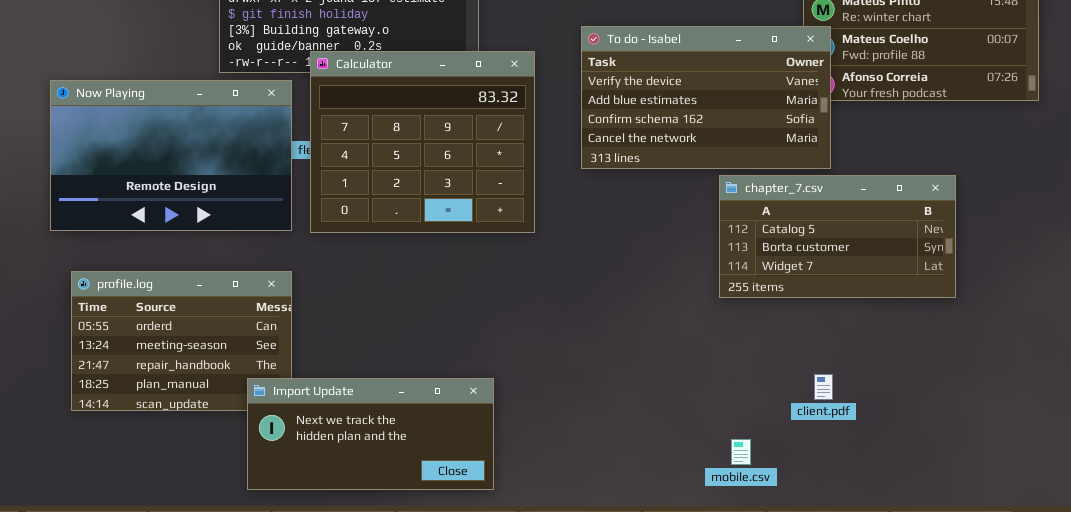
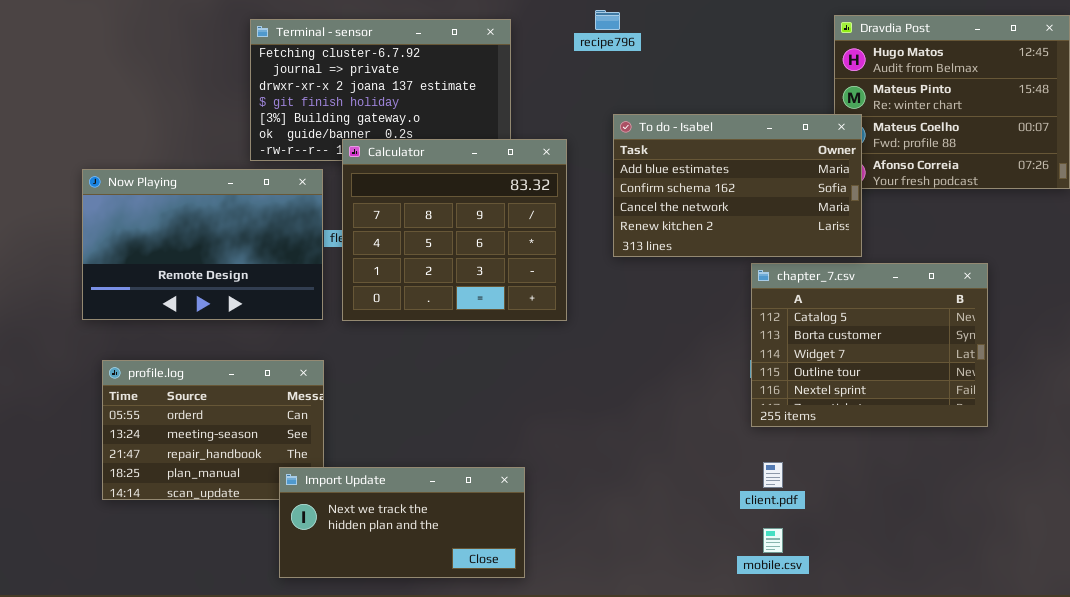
To do - Isabel: [581,26,831,169] -> [613,114,862,257], scrolled down 1 row
chapter_7.csv: [719,175,956,298] -> [751,263,988,427], resized
client.pdf: [814,374,833,400] -> [763,462,783,488], moved

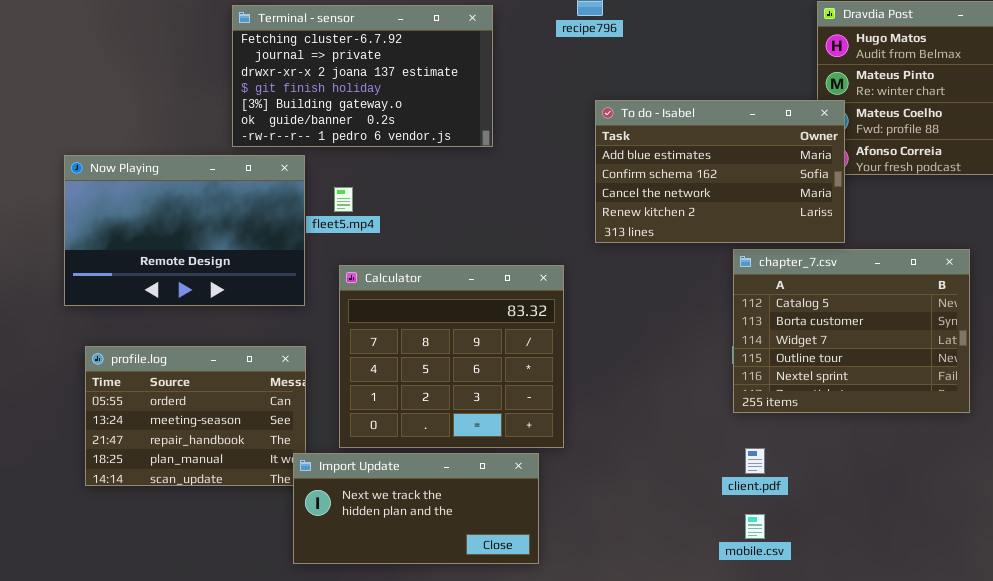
Calculator: [342,139,567,321] -> [339,265,564,448], moved
Import Update: [279,467,525,578] -> [293,453,539,564], moved

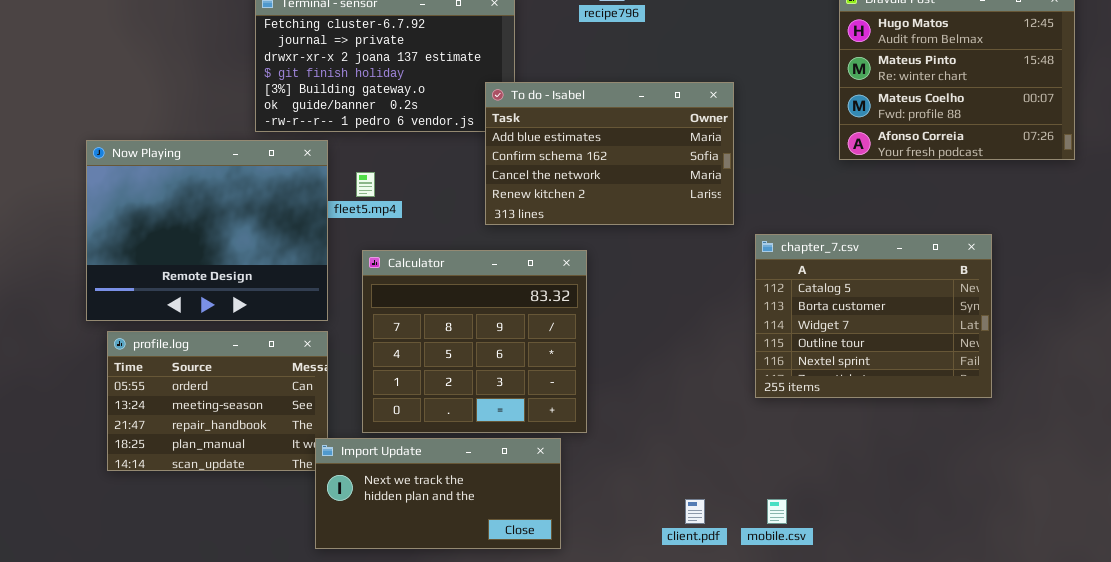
To do - Isabel: [595,100,845,243] -> [485,82,734,225], moved
Now Playing: [64,155,305,306] -> [86,140,328,321], resized
client.pdf: [745,448,765,474] -> [685,499,705,524], moved

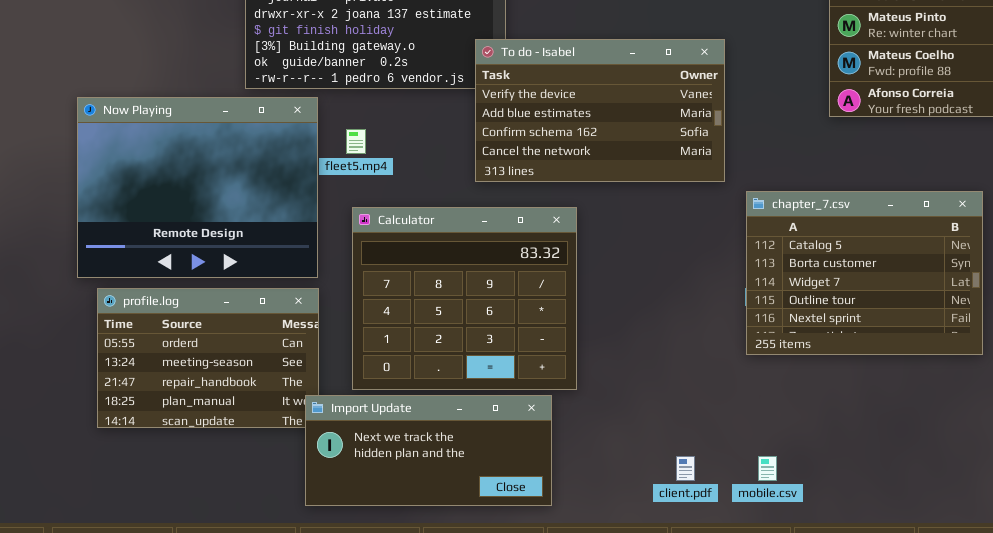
To do - Isabel: [485,82,734,225] -> [475,39,725,182], scrolled up 1 row

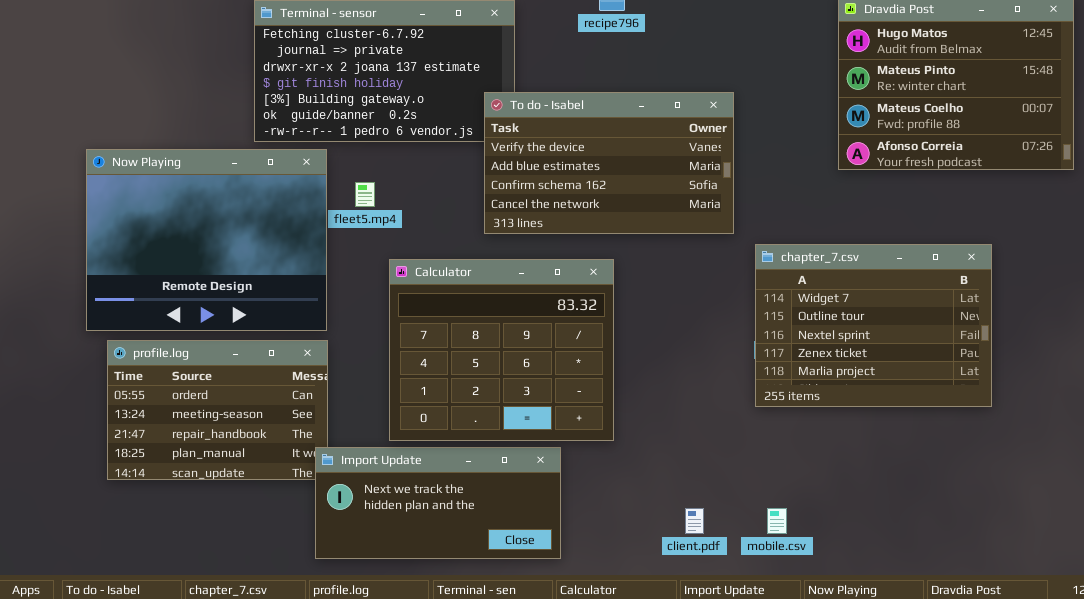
chapter_7.csv: [746,191,983,355] -> [755,244,992,407], scrolled down 2 rows
Calculator: [352,207,577,390] -> [389,259,614,441], moved

